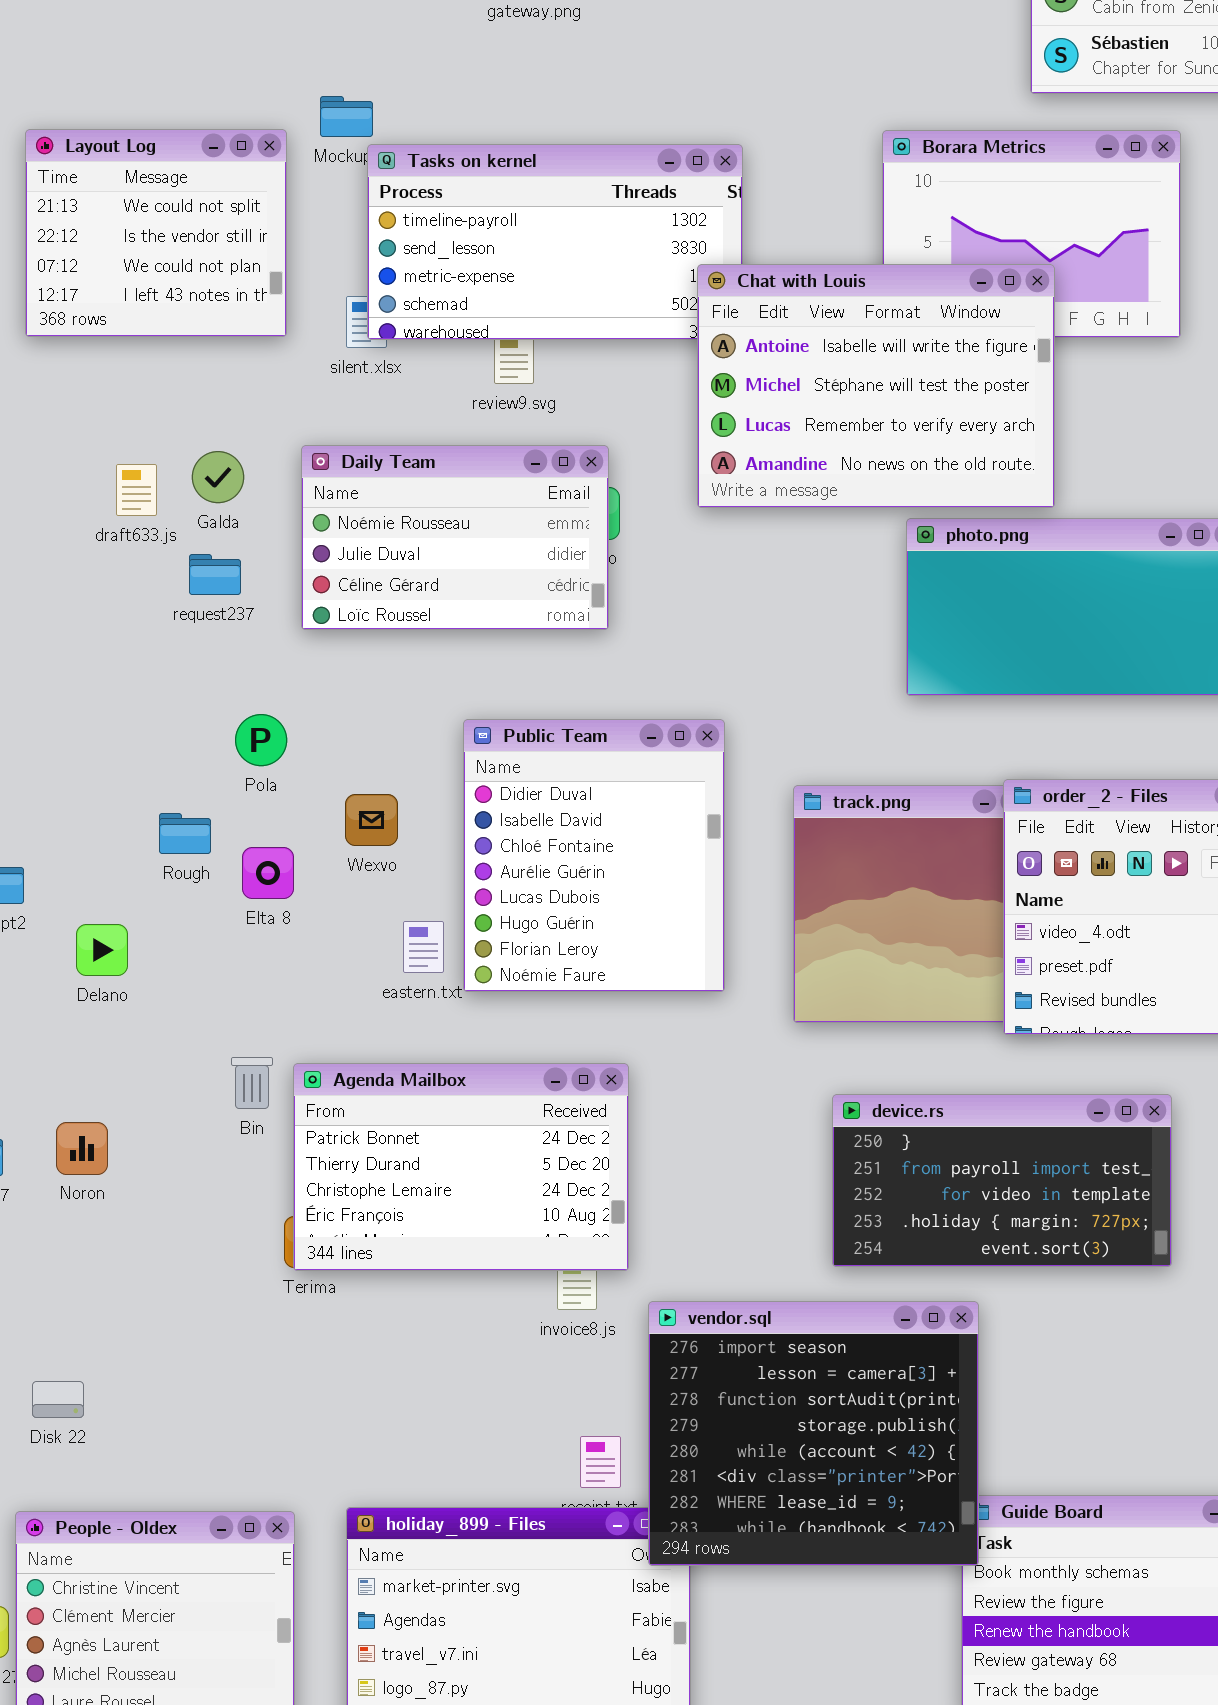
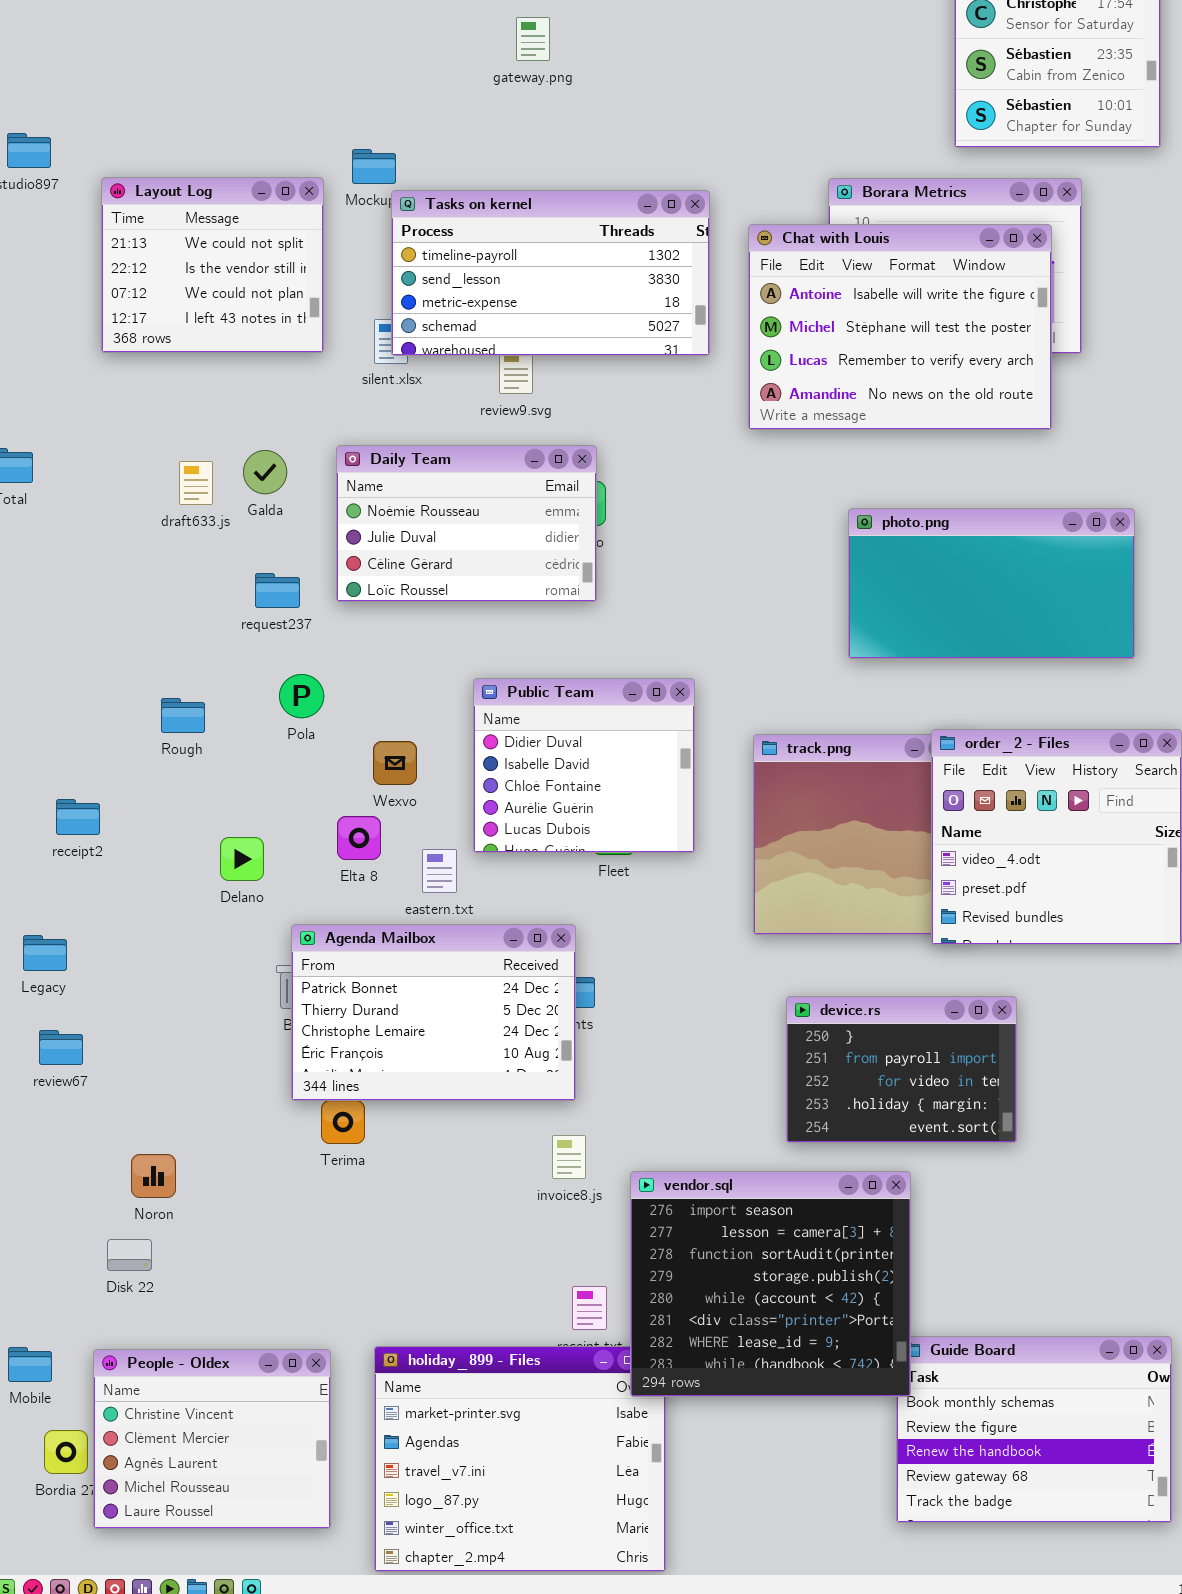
Chat with Louis: [697,264,1055,508] -> [748,224,1052,430], moved
request237: [189,554,241,595] -> [255,573,300,608], moved
Public Team: [463,719,725,992] -> [473,678,695,853], resized
Rough: [159,813,211,854] -> [161,698,205,733], moved
Elta 8: [242,847,294,899] -> [337,816,381,860], moved
Delano: [76,924,128,976] -> [220,837,264,881], moved
Agenda Mailbox: [293,1063,629,1271] -> [291,924,576,1101], moved
device.rs: [832,1094,1172,1267] -> [786,996,1017,1143], resized
Noron: [56,1122,108,1175] -> [131,1154,176,1198], moved

